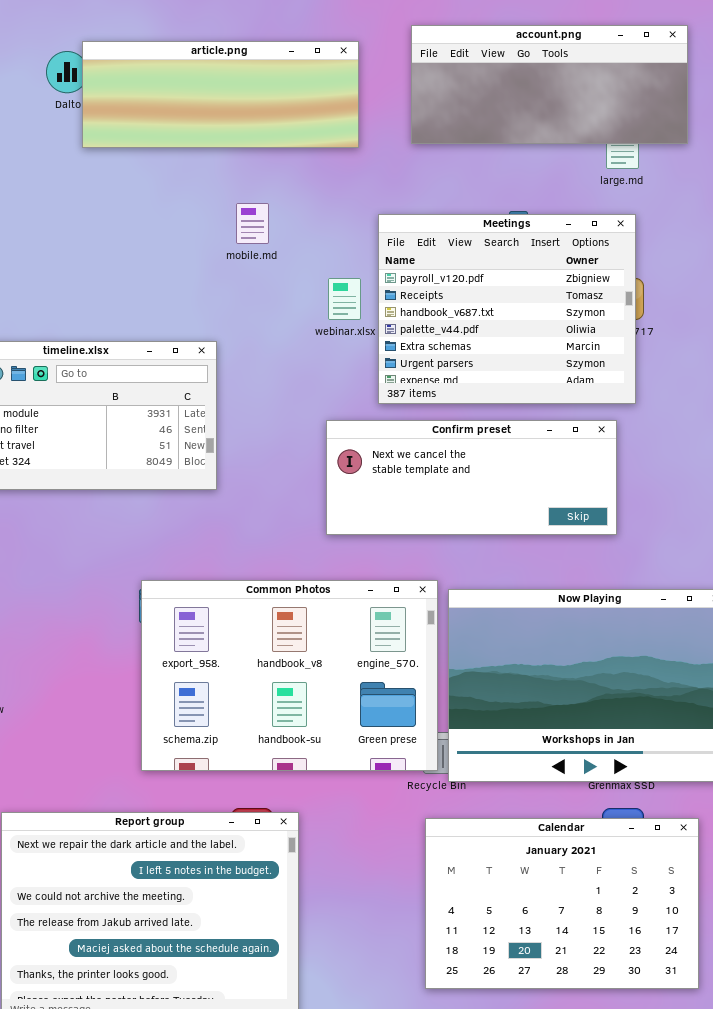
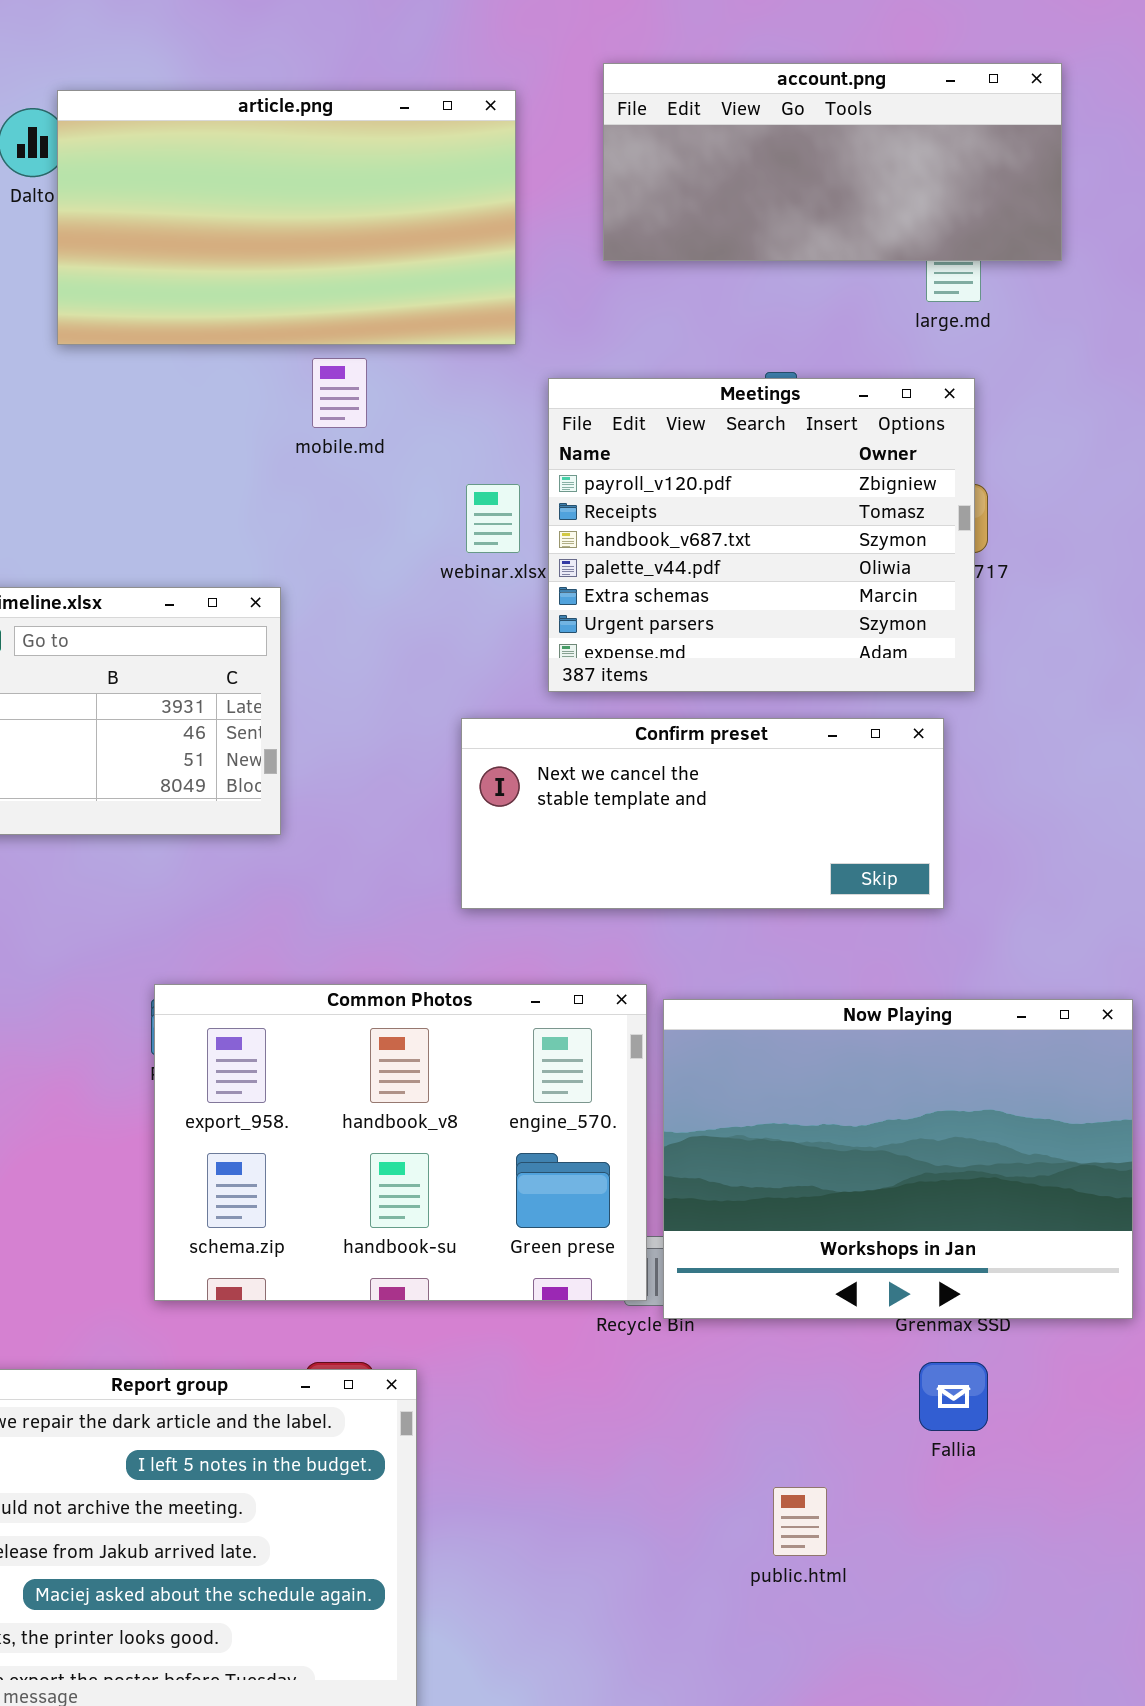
article.png: [82,41,359,148] -> [57,90,516,345], resized
Calendar: [425,818,699,989] -> none, closed

